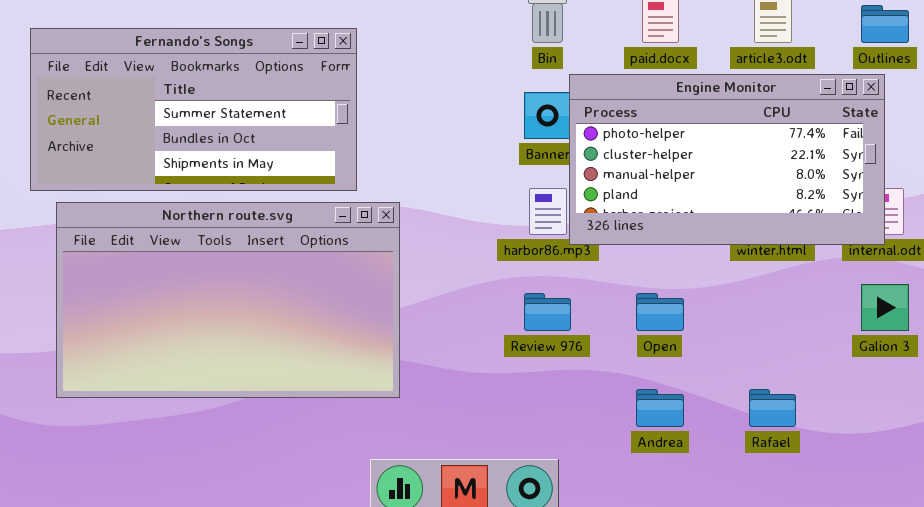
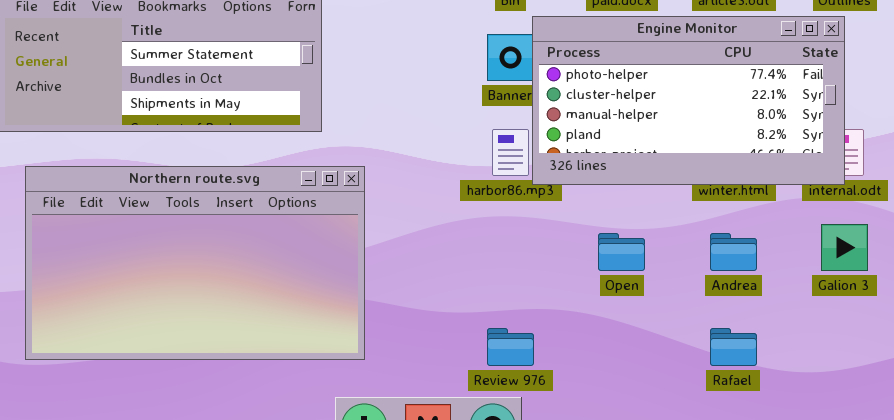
Northern route.svg: [56,202,400,398] -> [25,166,365,360], moved
Review 976: [524,293,571,331] -> [487,328,534,366], moved
Andrea: [636,389,684,427] -> [710,233,757,271], moved

